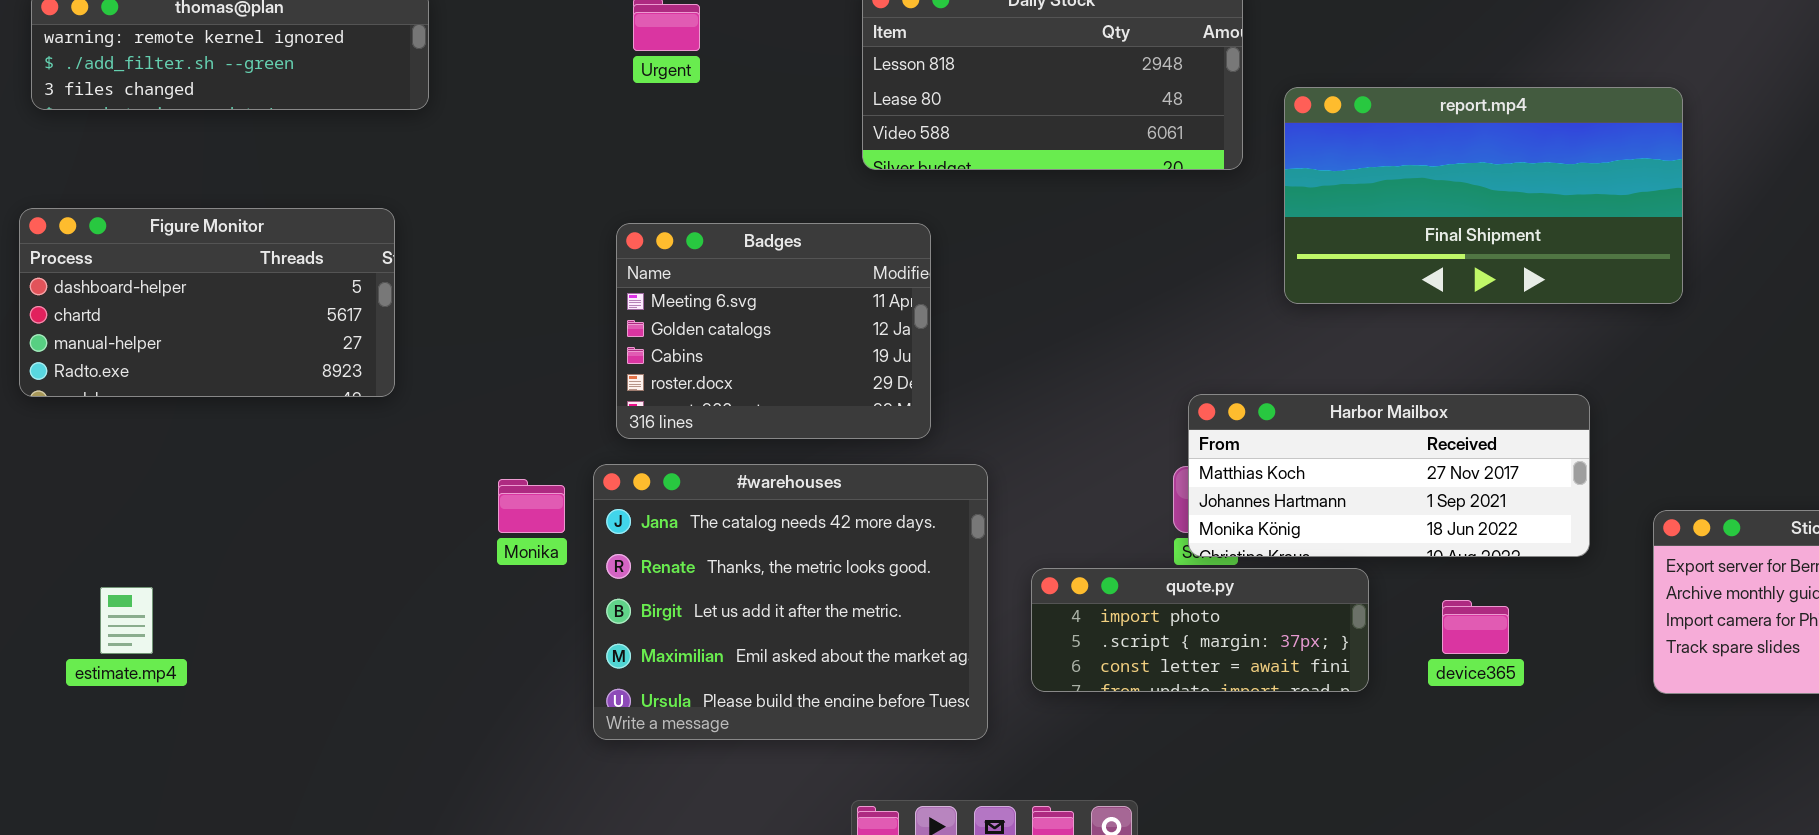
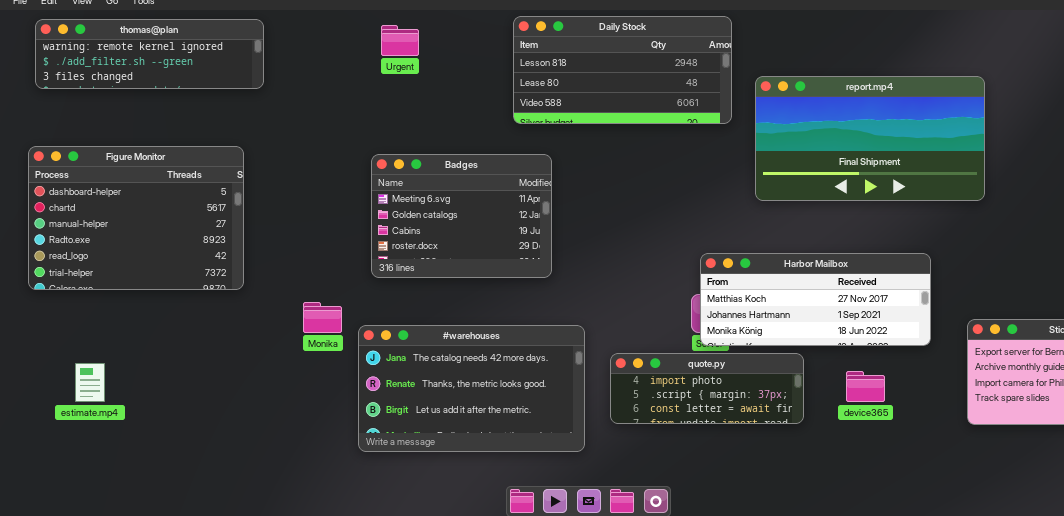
Figure Monitor: [19,208,395,397] -> [28,146,244,290], resized
#warehouses: [593,464,988,740] -> [358,325,585,452], resized

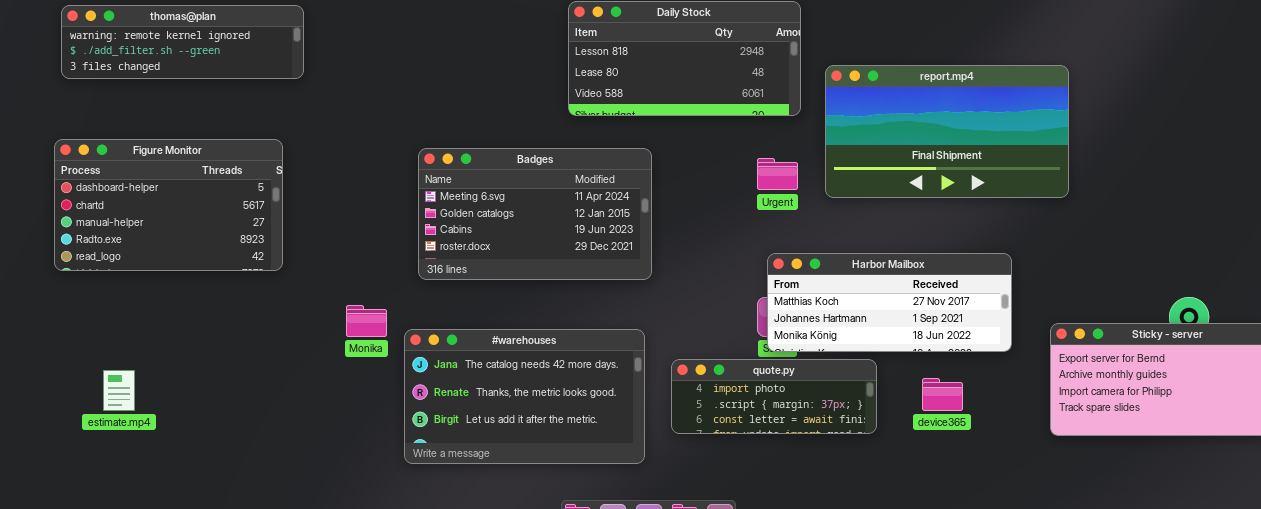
Urgent: [381,25,419,56] -> [757,158,798,190], moved
Figure Monitor: [28,146,244,290] -> [54,139,283,271], resized
Badges: [371,154,552,278] -> [418,148,652,280], resized

